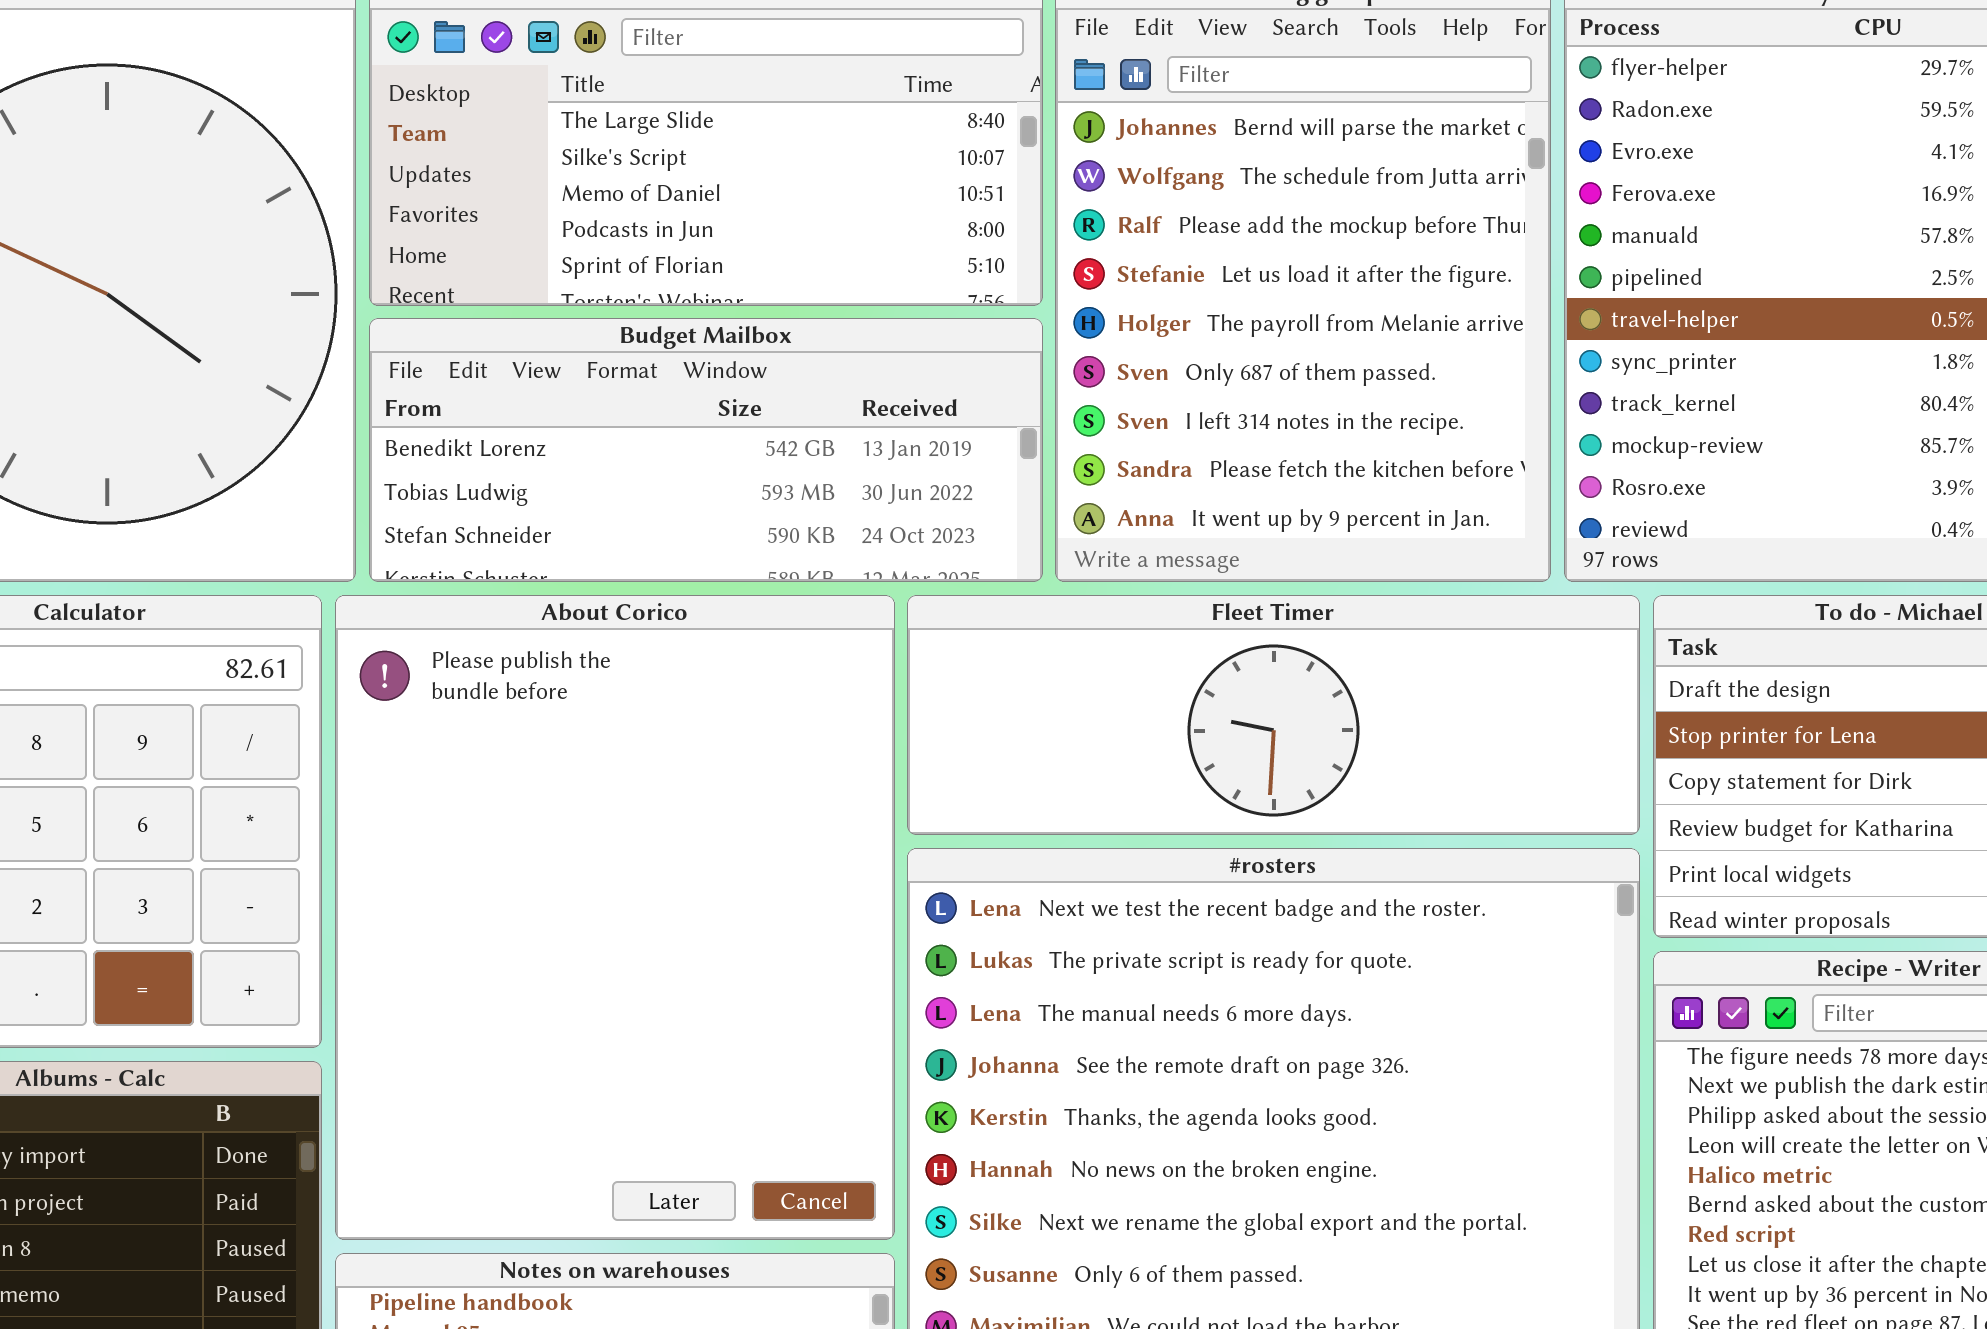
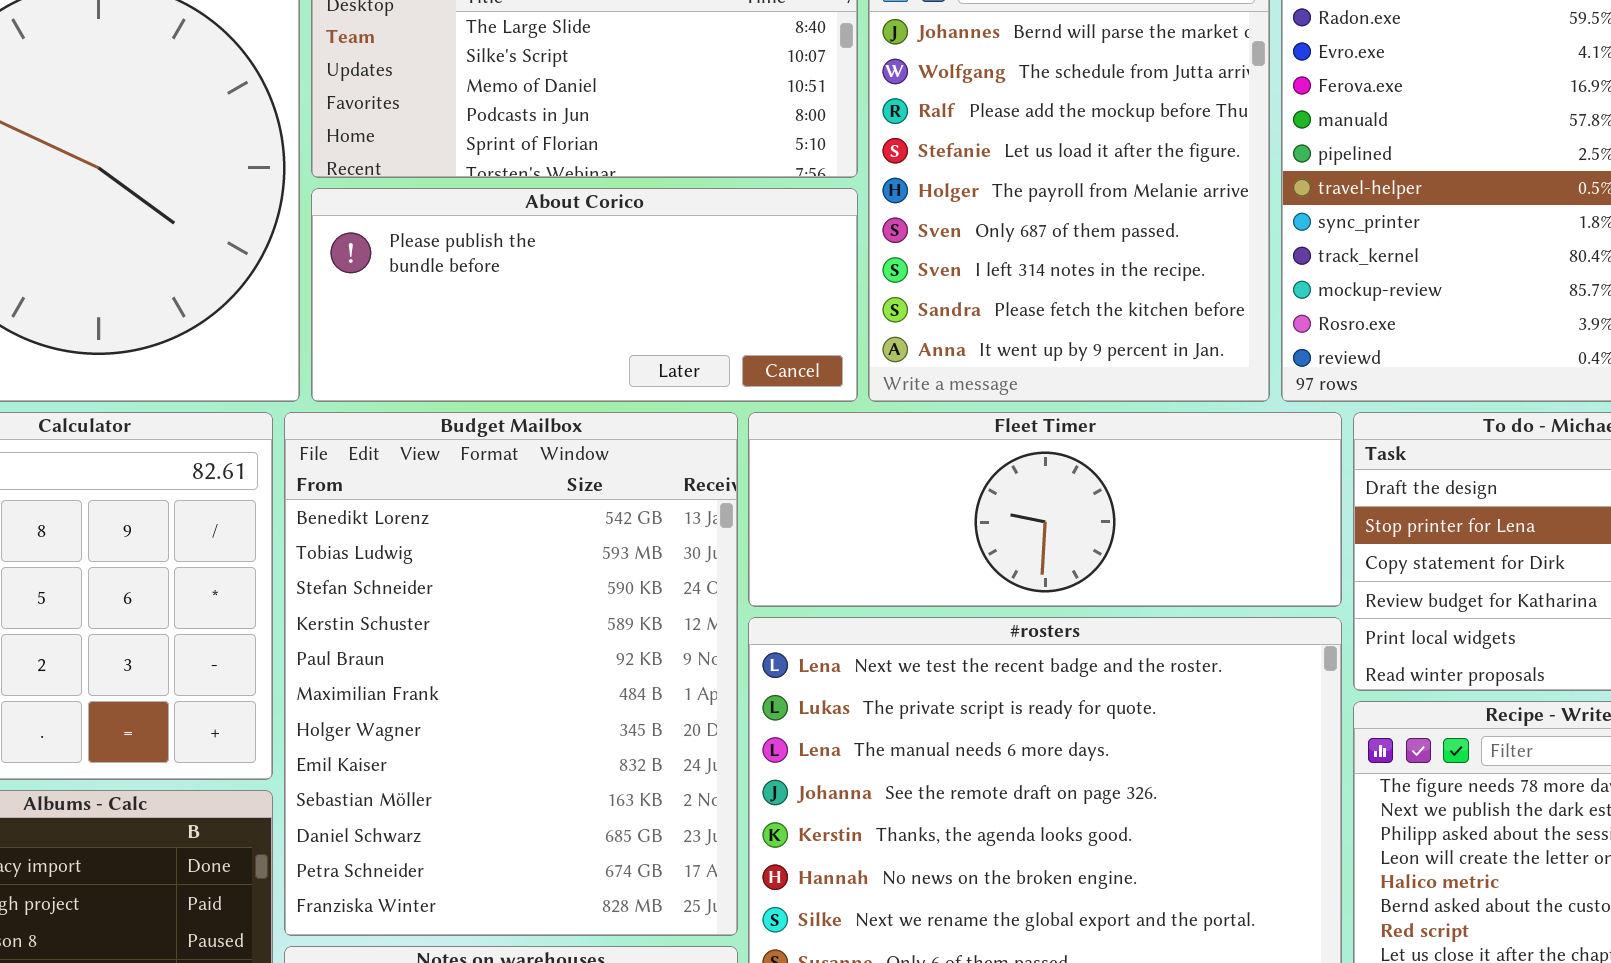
Budget Mailbox: [369,318,1043,582] -> [284,412,738,936], moved, resized
About Corico: [335,595,895,1240] -> [311,188,858,402], moved, resized

